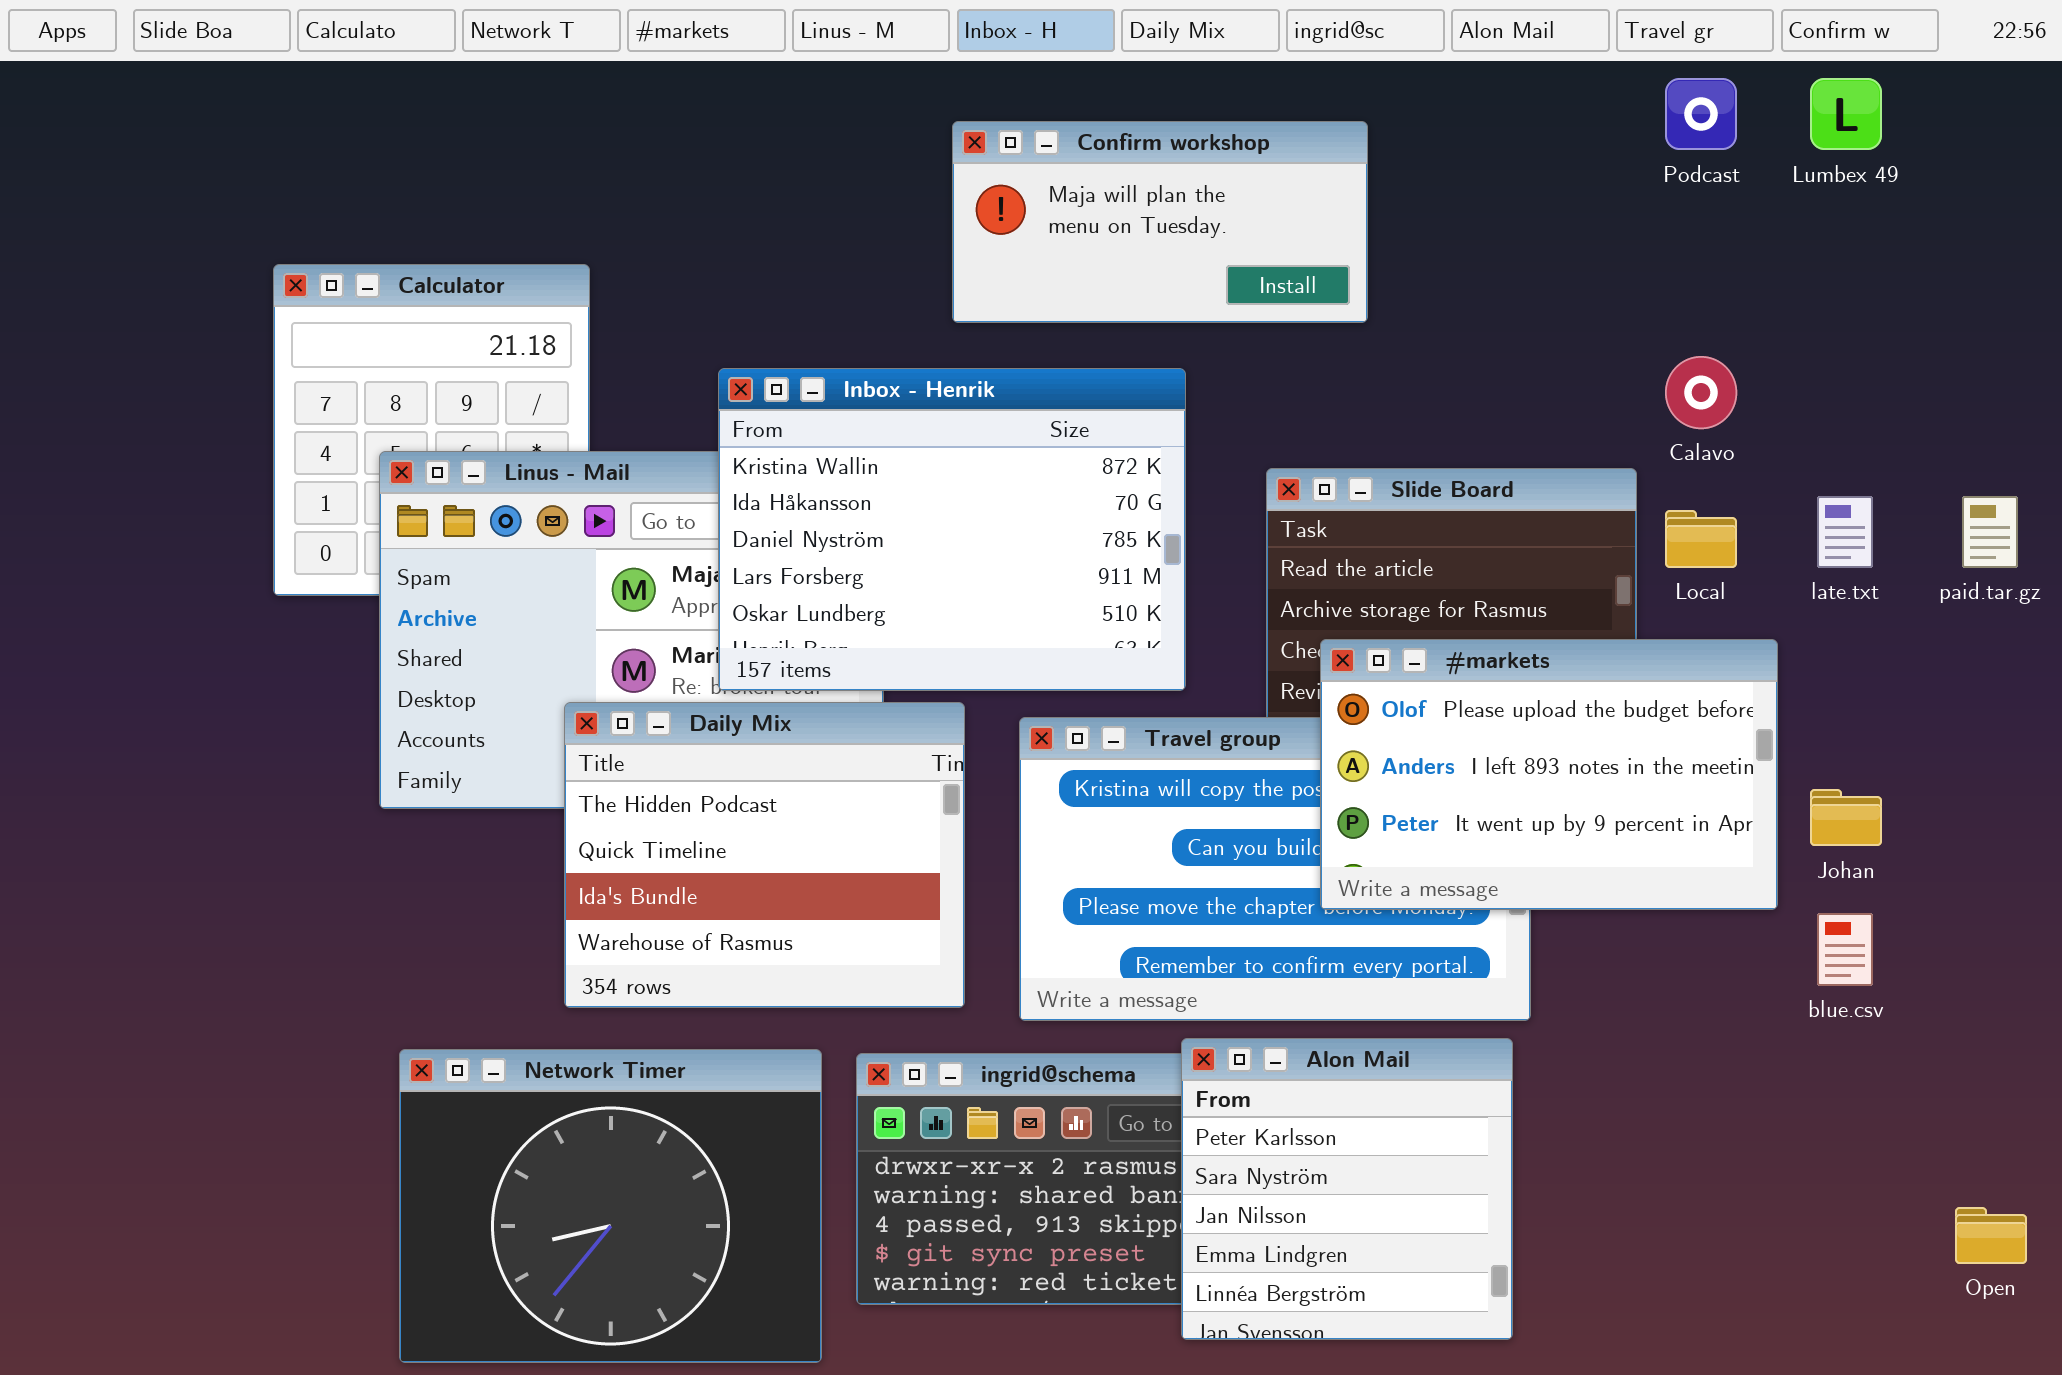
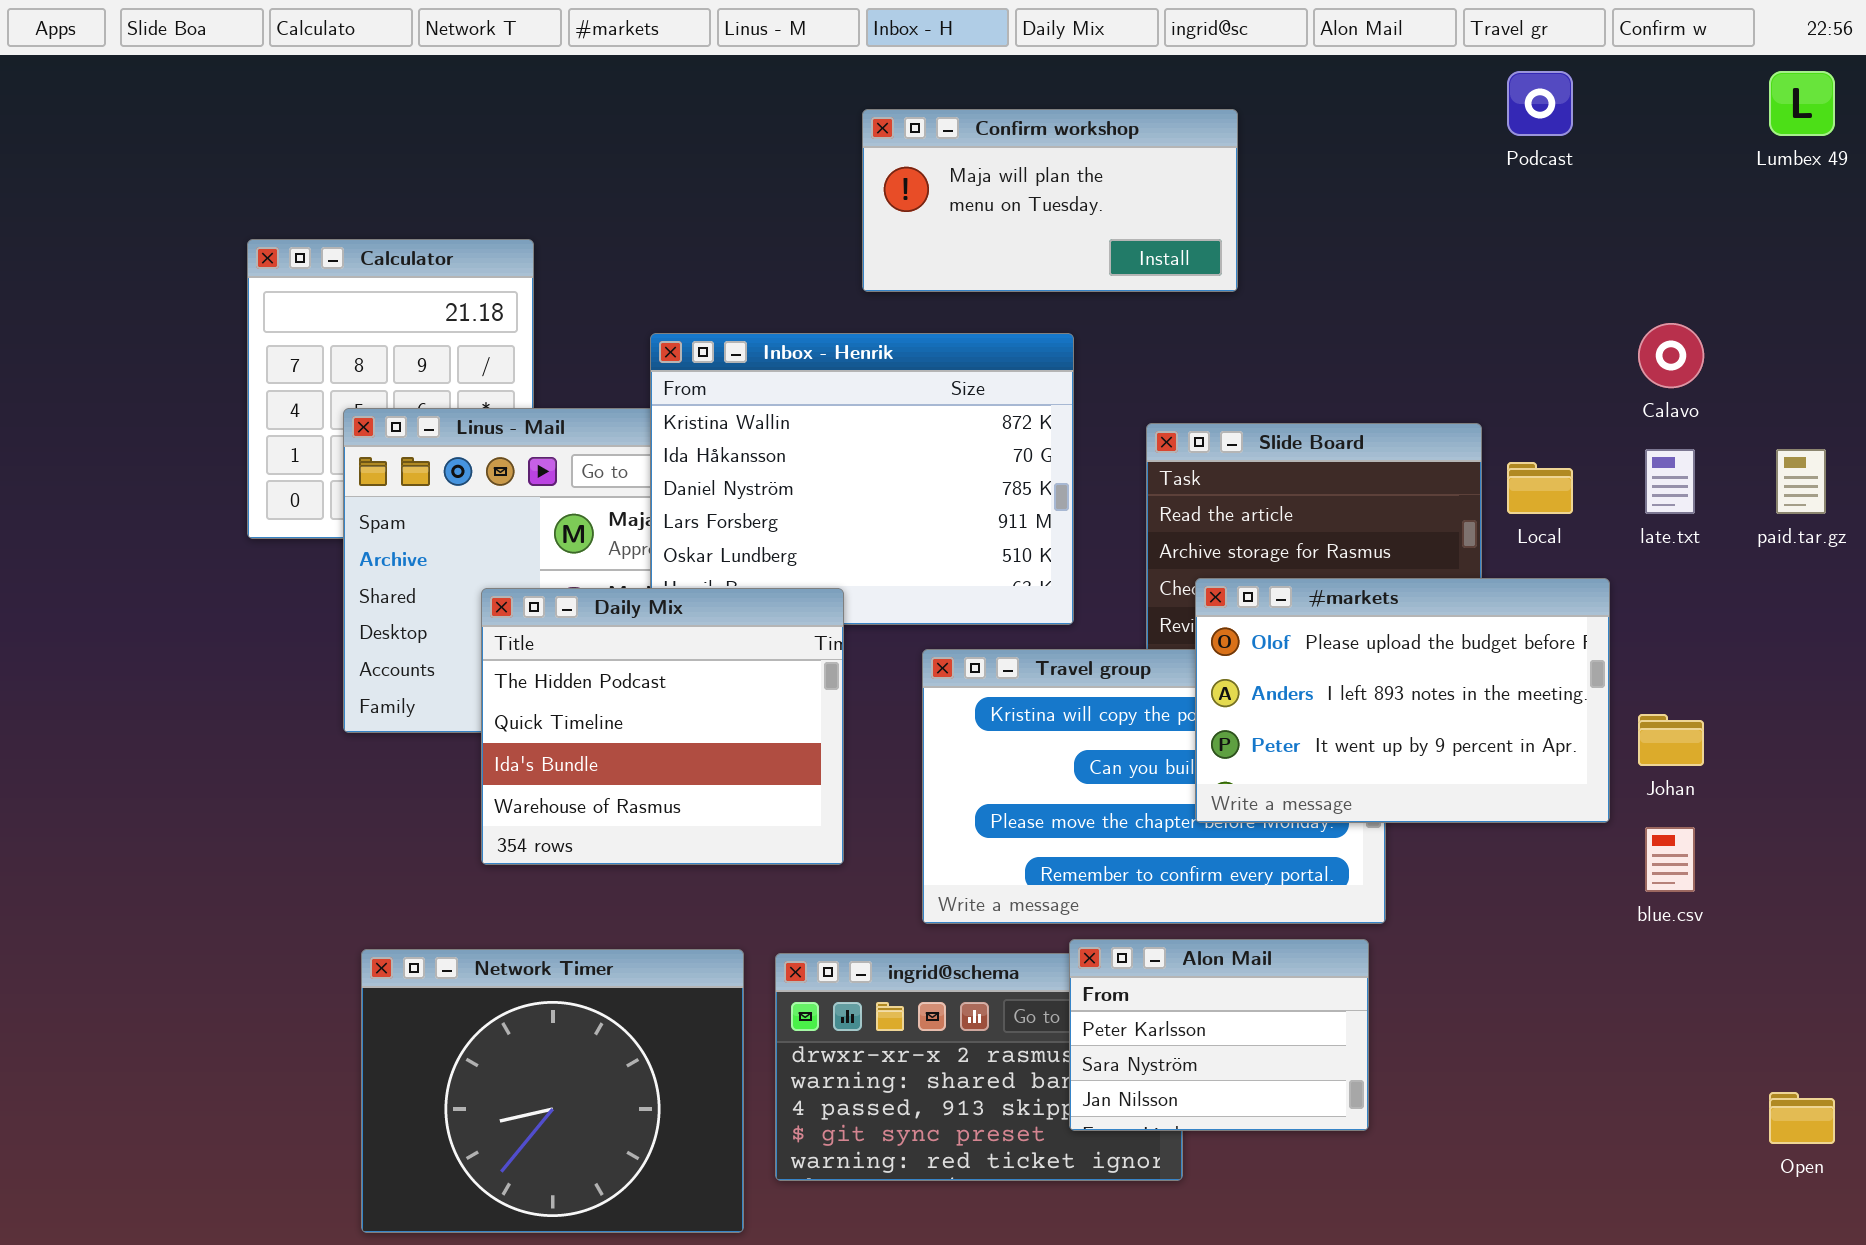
Lumbex 49: [1810,78,1882,150] -> [1769,71,1835,136], moved
Calavo: [1665,356,1737,429] -> [1638,323,1704,388], moved
Daily Mix: [564,702,965,1008] -> [481,588,844,865], moved
Alon Mail: [1181,1038,1513,1340] -> [1069,939,1369,1131], resized

